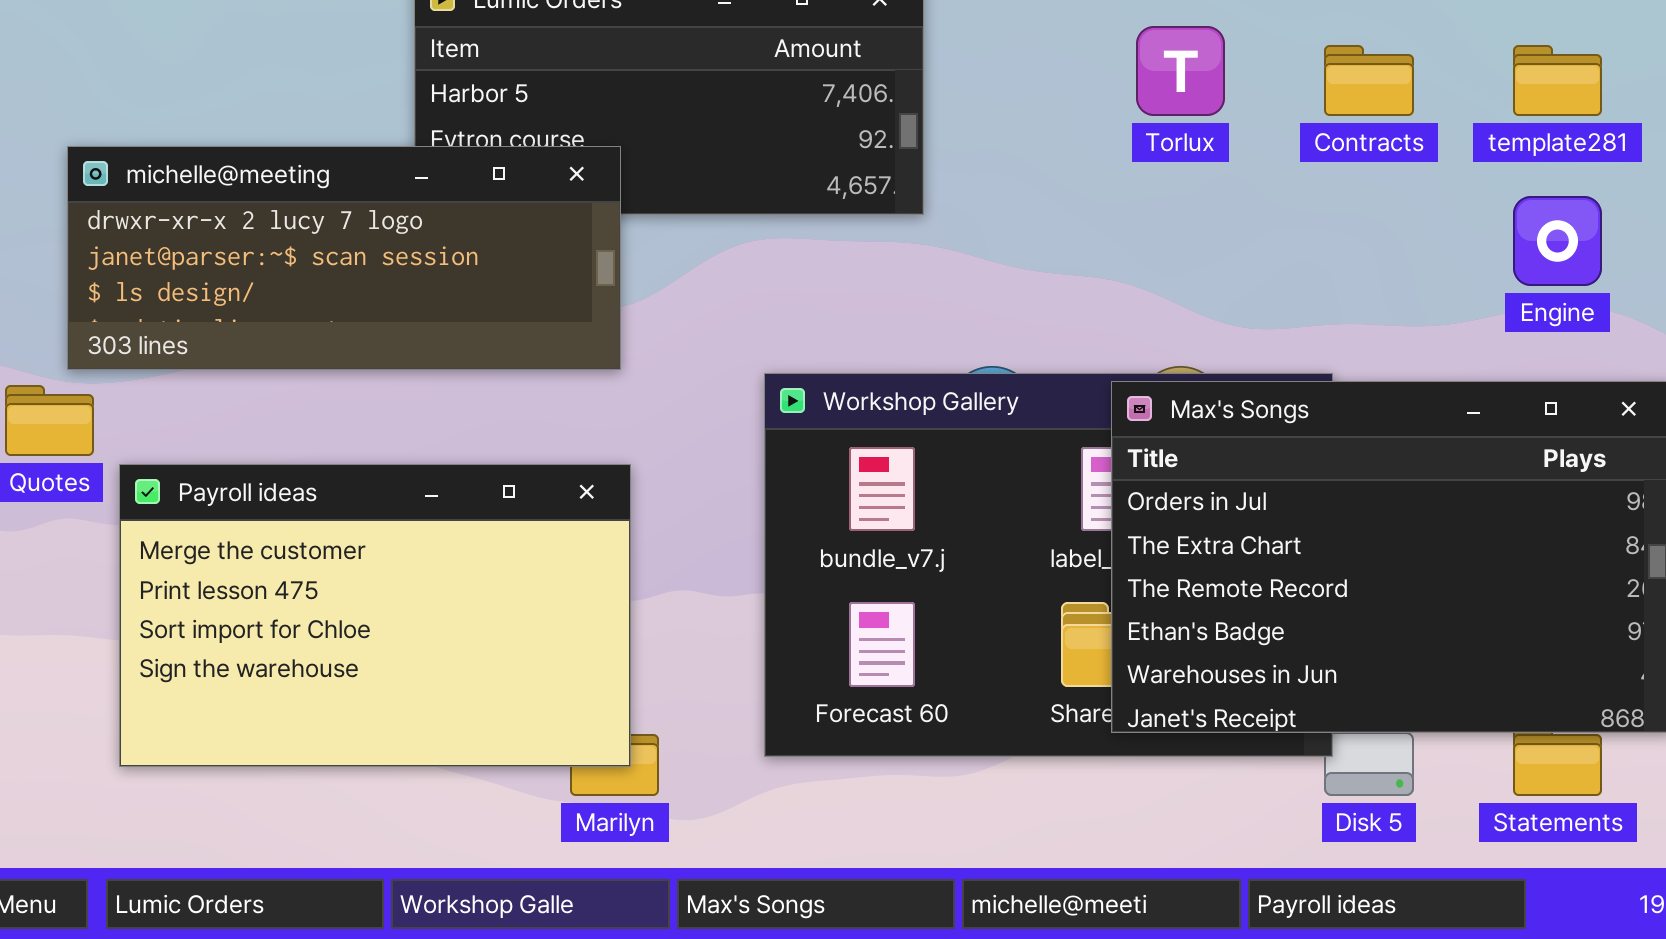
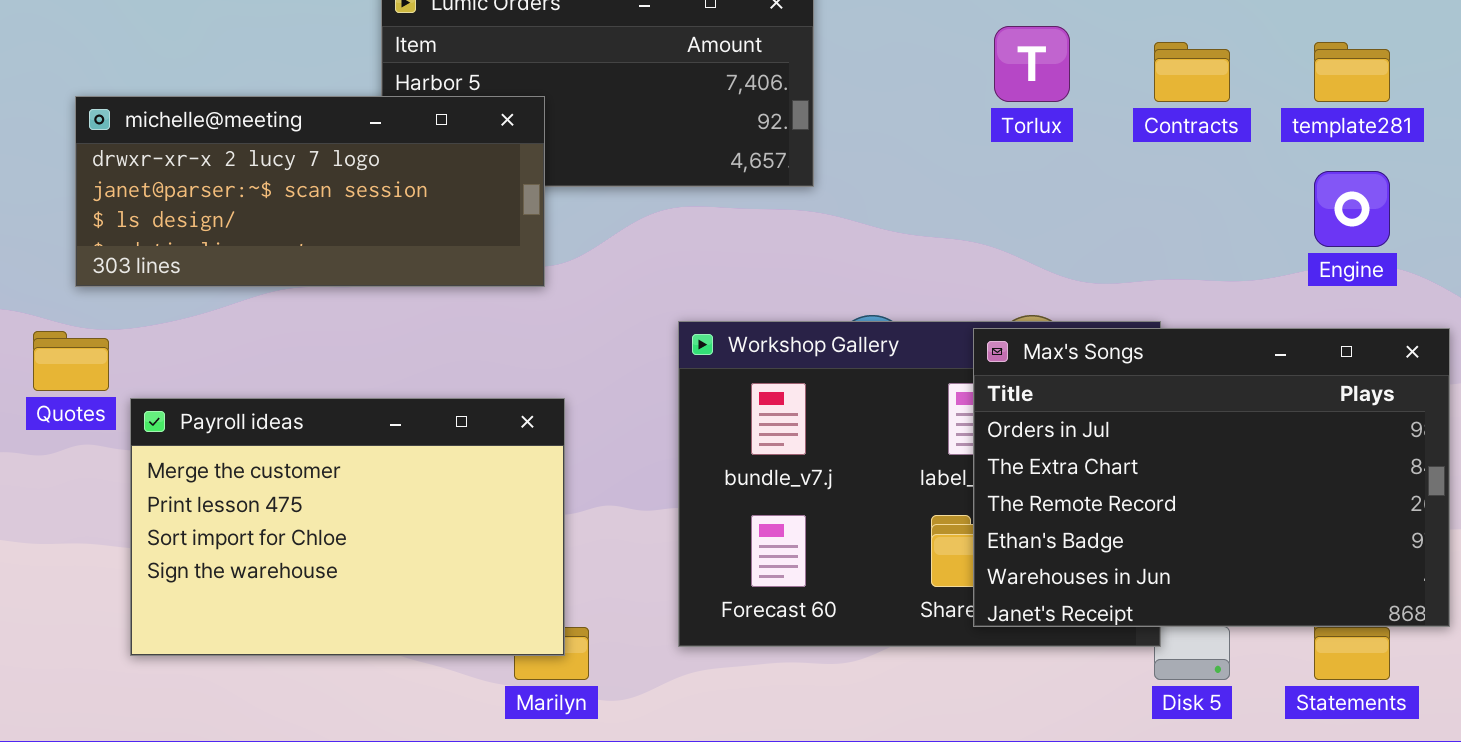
michelle@meeting: [67,146,621,370] -> [75,96,545,287], moved

